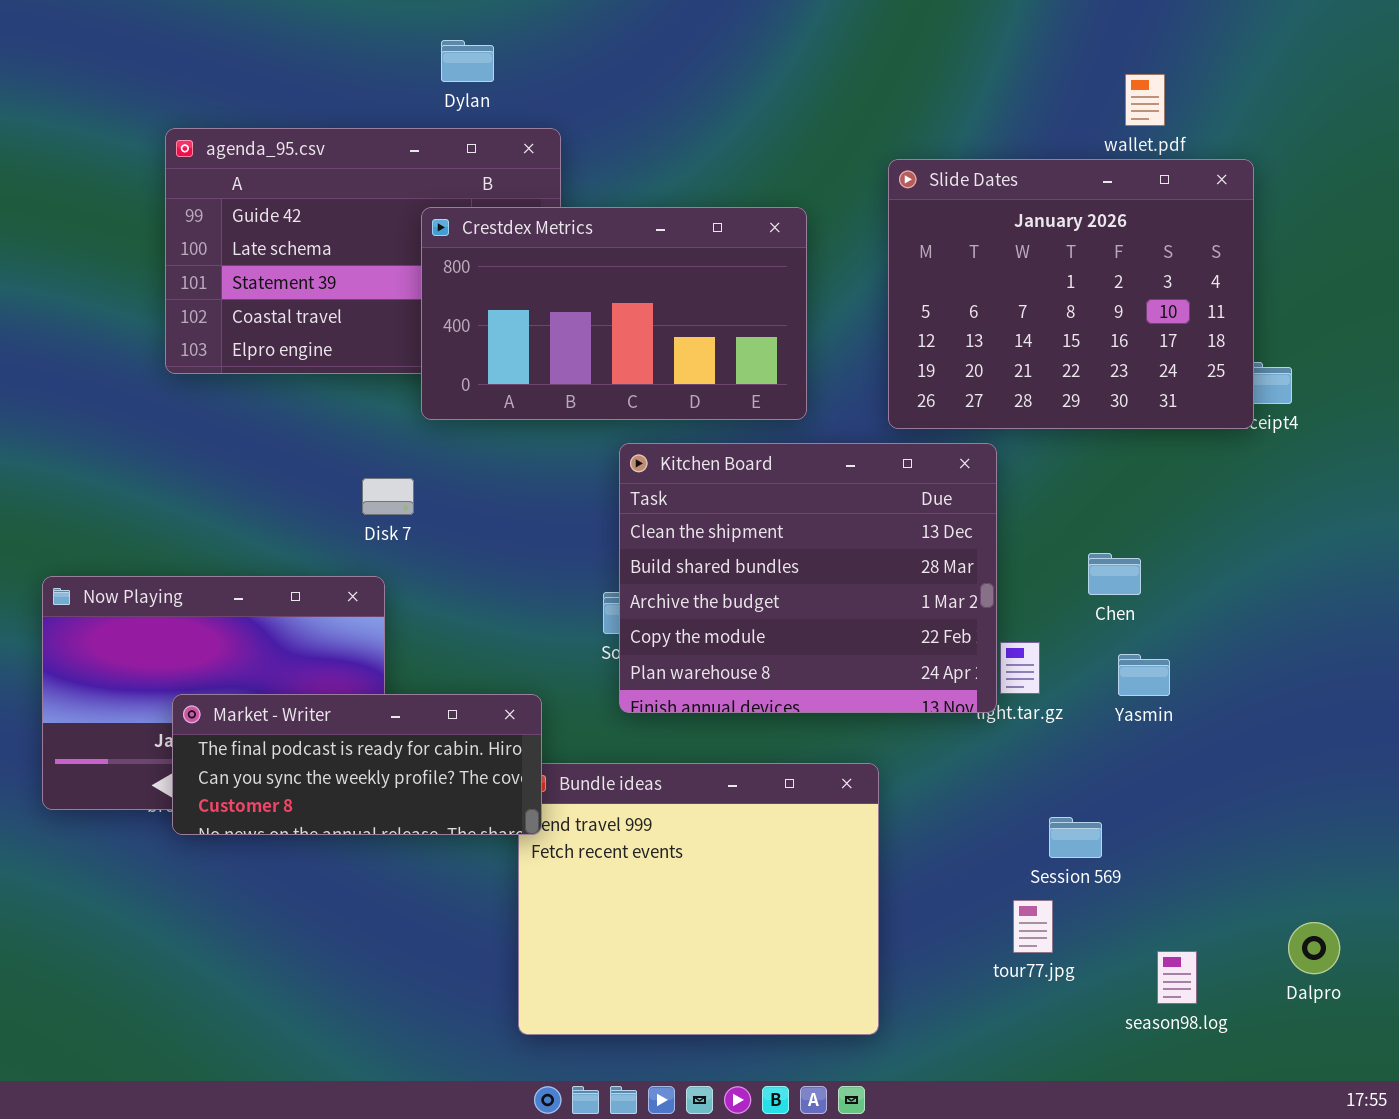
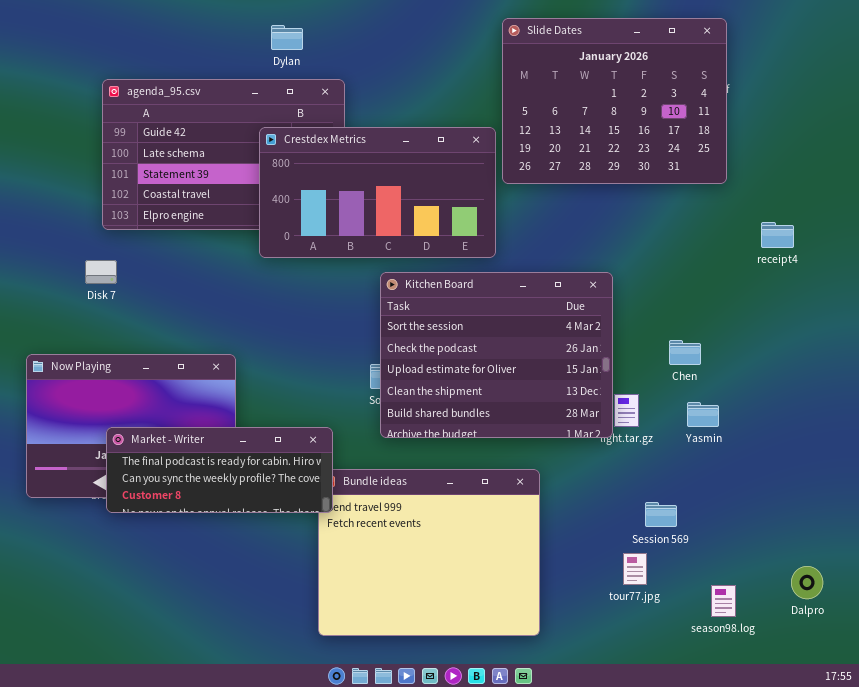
Slide Dates: [888,159,1254,429] -> [502,18,727,184], moved
Kitchen Board: [619,443,997,713] -> [380,272,613,438], scrolled up 3 rows
Disk 7: [362,478,414,515] -> [85,260,117,284], moved

